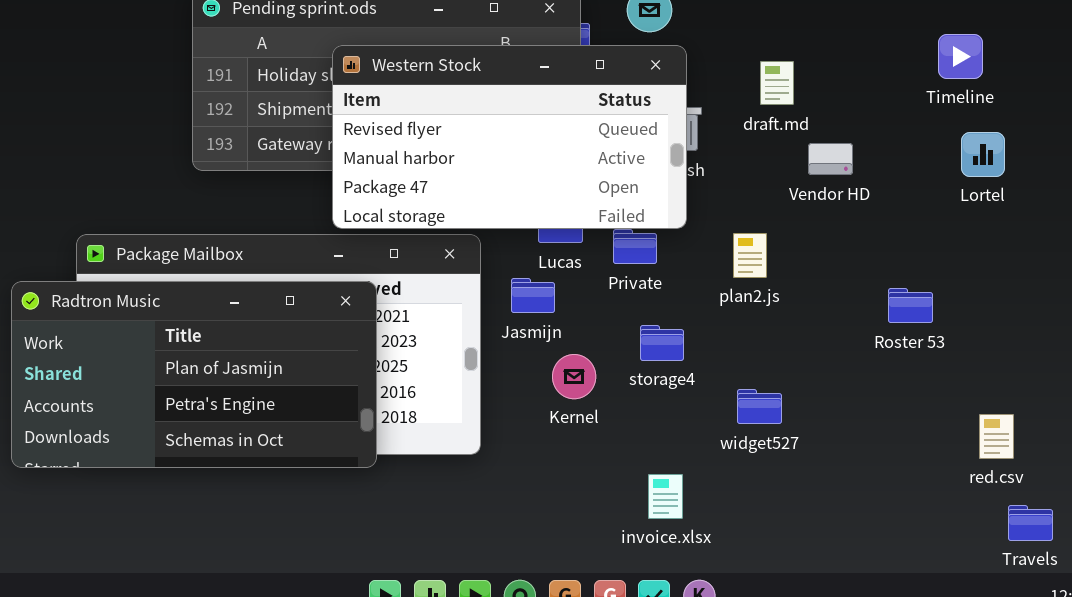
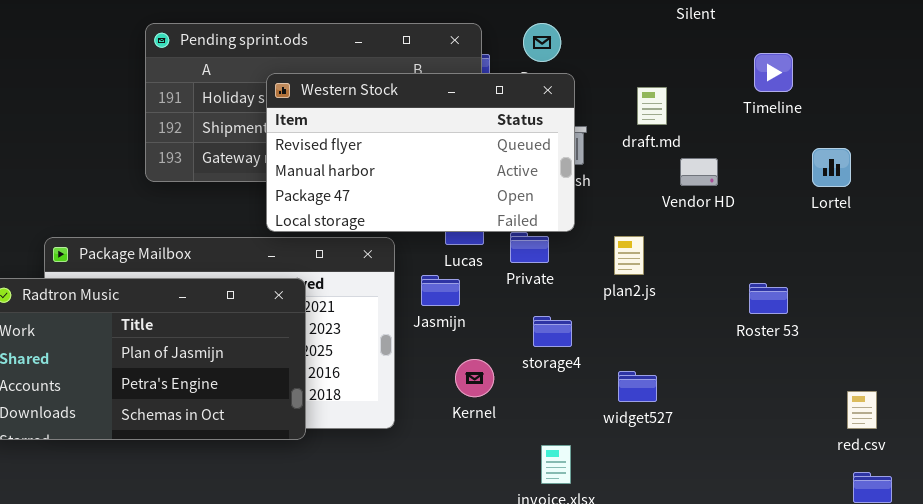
Timeline: [938,34,983,79] -> [754,53,793,92], moved
Kernel: [552,354,596,399] -> [455,359,494,397], moved
red.csv: [979,414,1014,459] -> [847,391,877,429], moved

